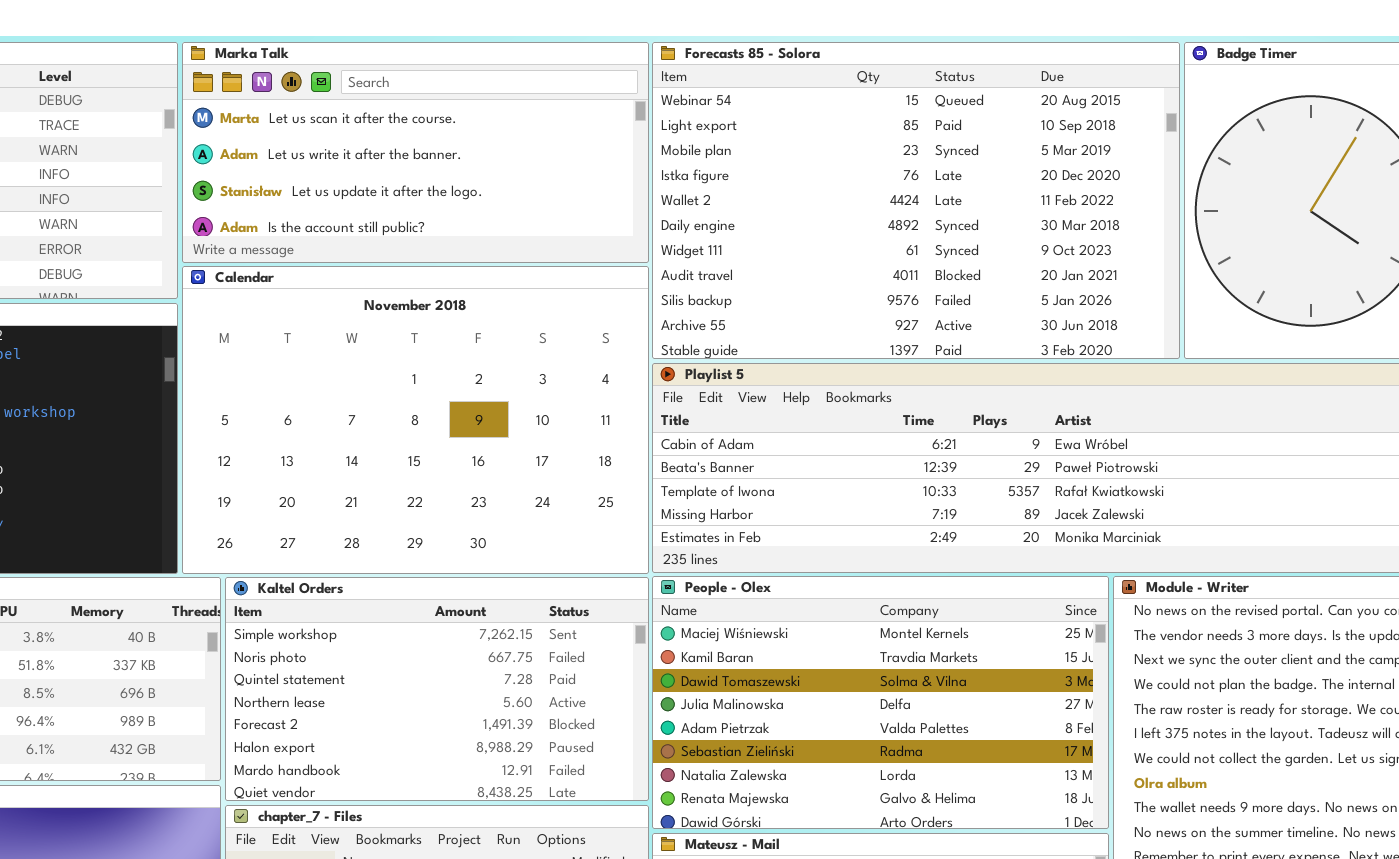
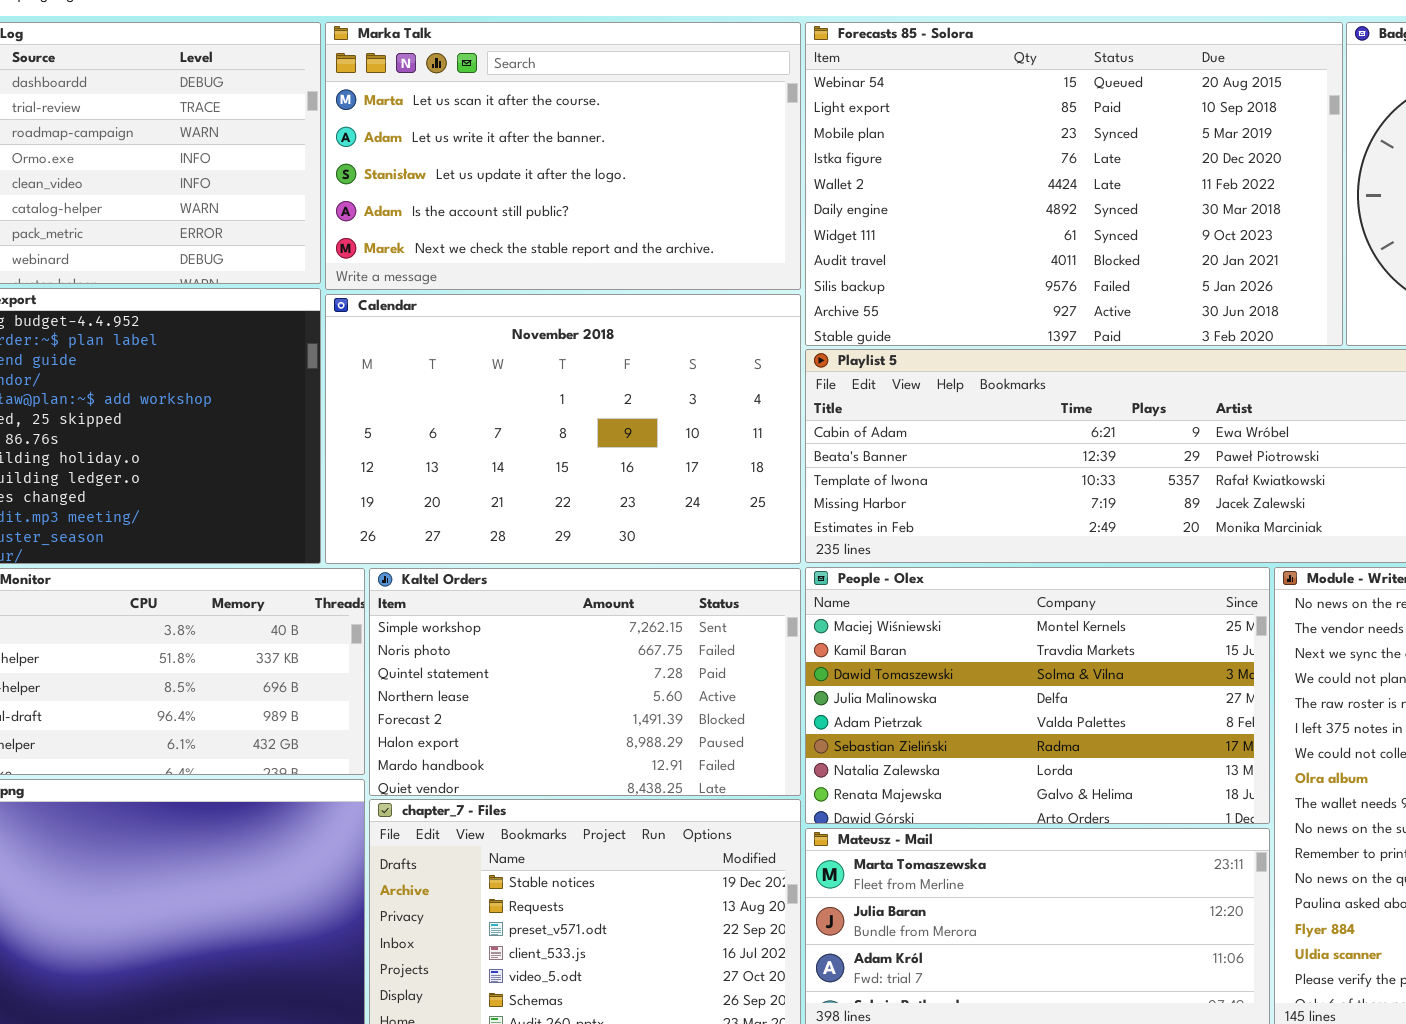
Marka Talk: [182,42,649,263] -> [325,22,801,290], resized
Calendar: [182,266,649,574] -> [325,294,801,564], resized

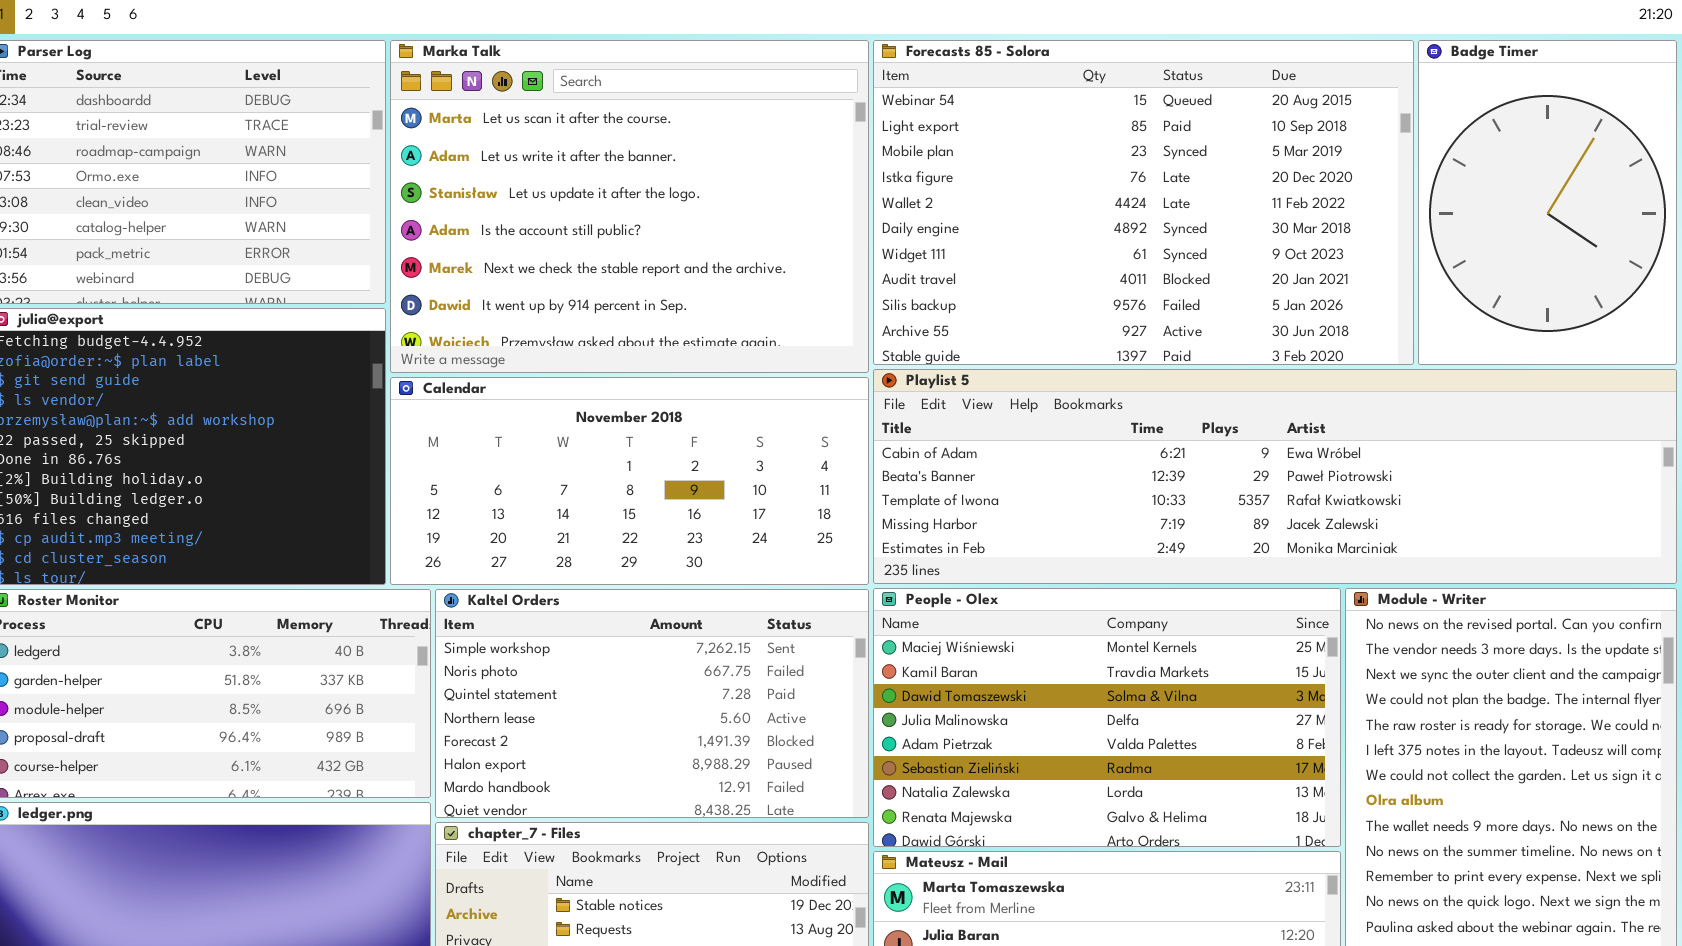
Marka Talk: [325,22,801,290] -> [390,40,869,373], resized
Calendar: [325,294,801,564] -> [390,377,869,585], resized

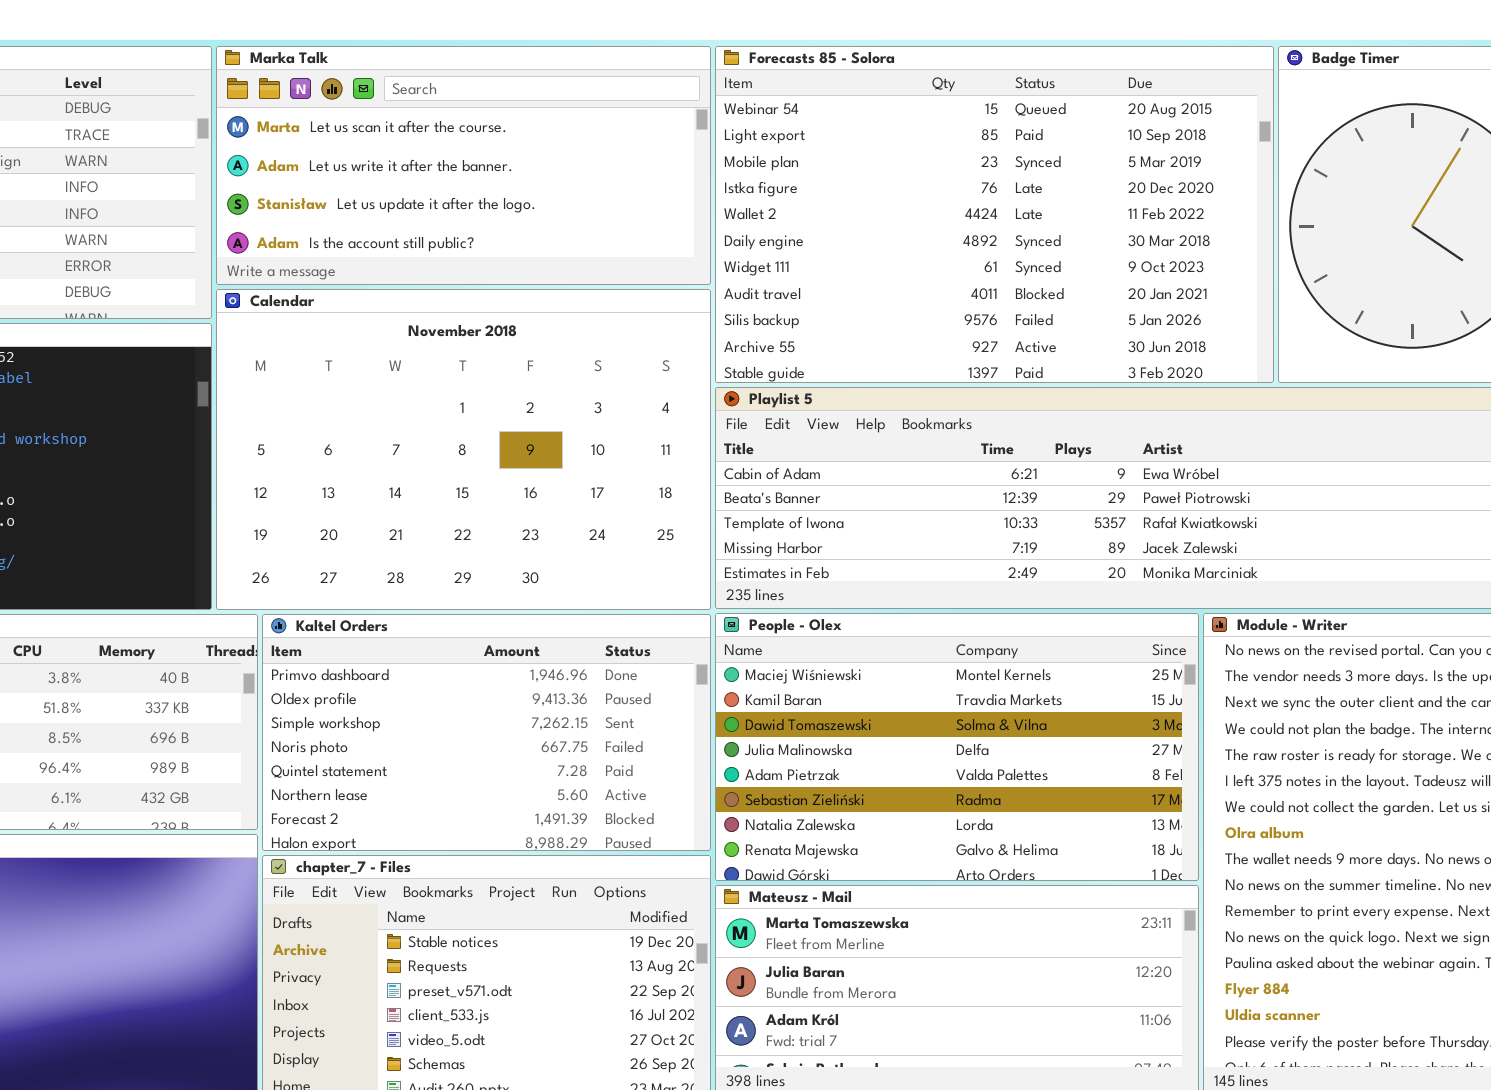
Marka Talk: [390,40,869,373] -> [216,46,711,285], resized
Calendar: [390,377,869,585] -> [216,289,711,610], resized
Kaltel Orders: [435,589,869,818] -> [262,614,711,851], scrolled up 2 rows

